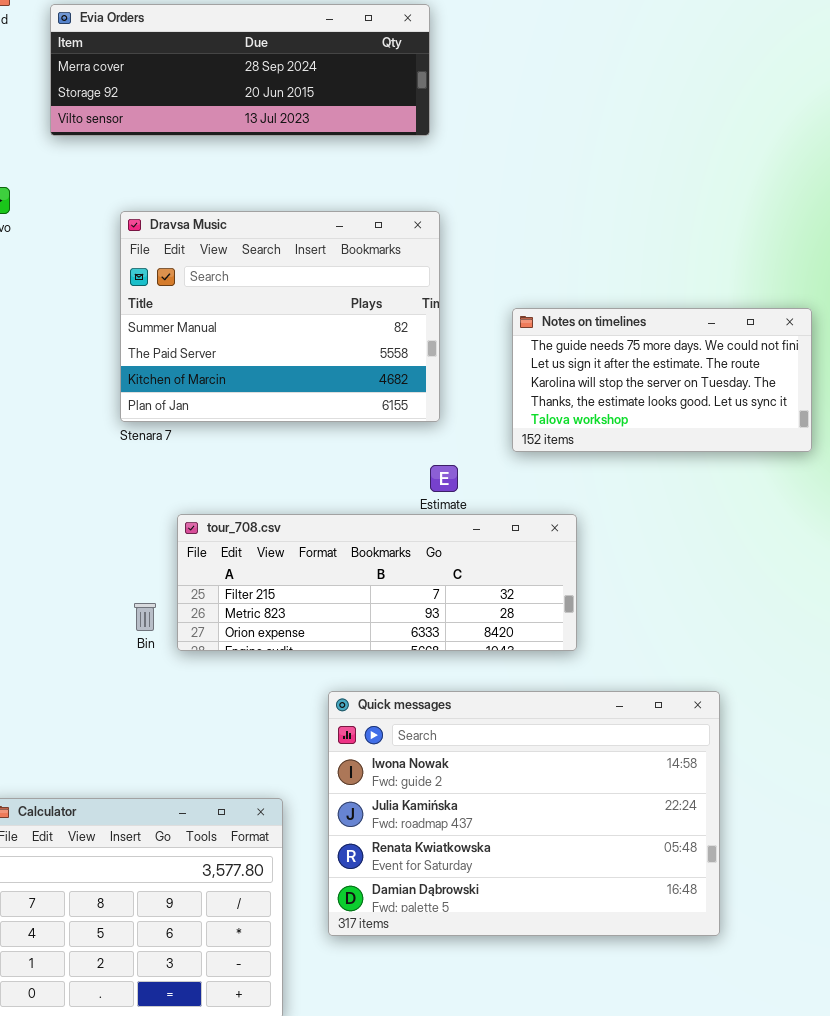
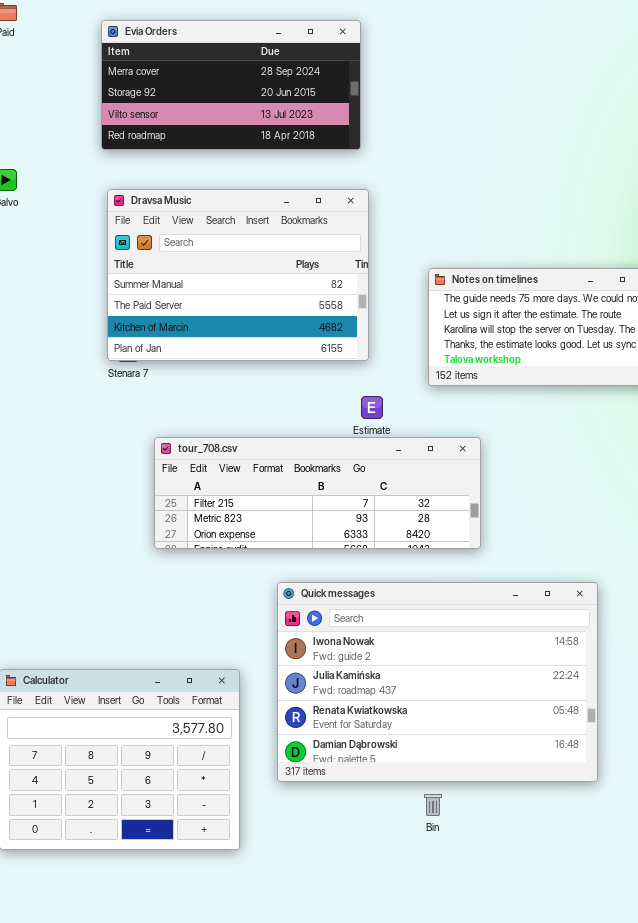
Evia Orders: [50,4,430,136] -> [101,20,361,150], resized
Bin: [134,603,156,631] -> [424,794,442,816], moved

